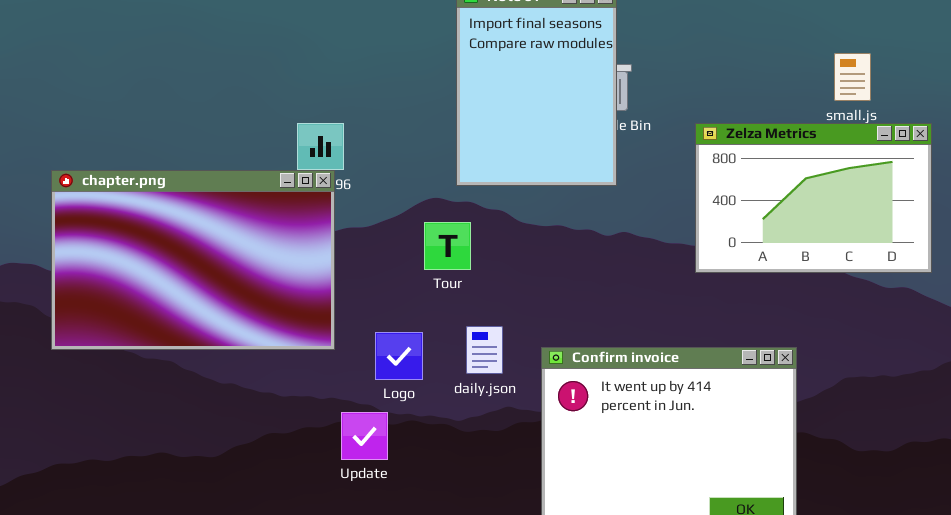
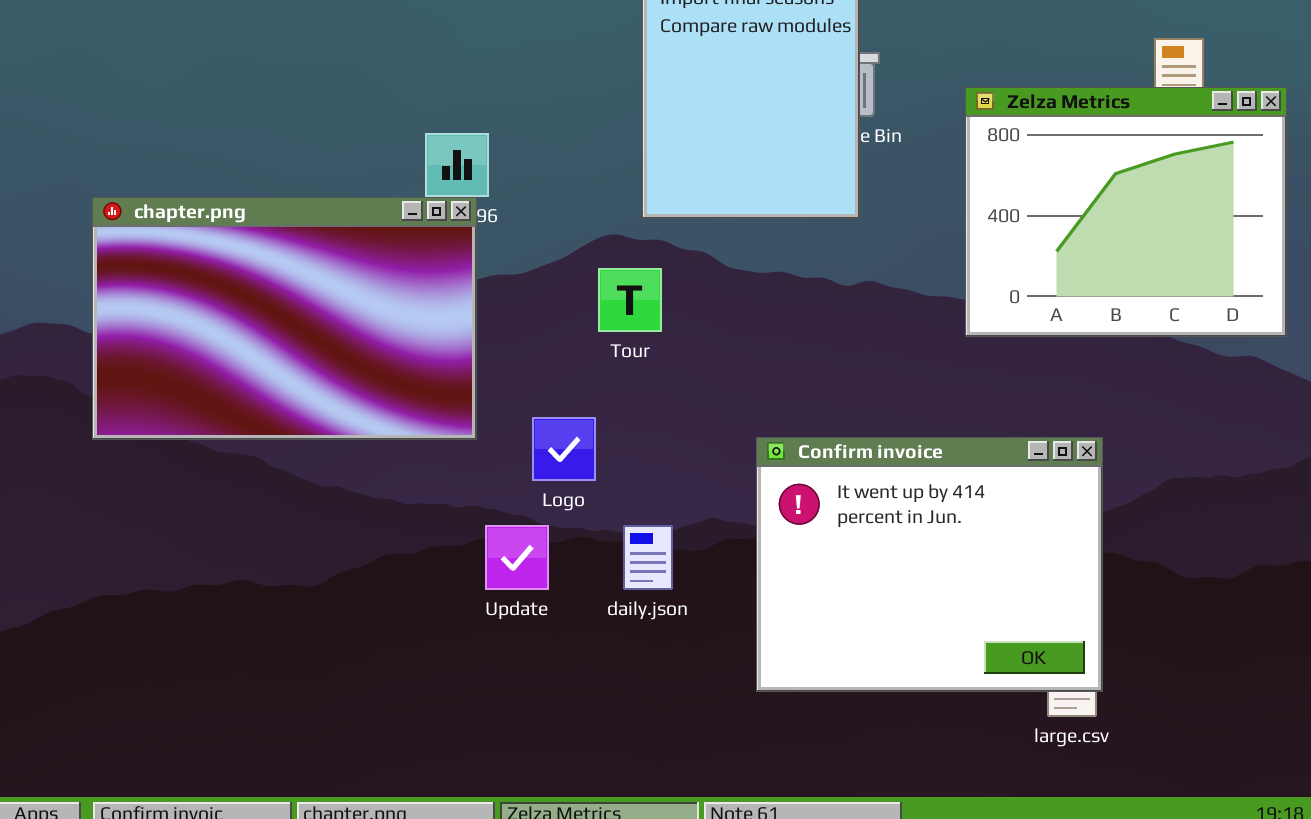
Zelza Metrics: [695,123,932,273] -> [965,87,1287,337], resized
daily.json: [466,326,503,374] -> [623,525,673,590], moved

